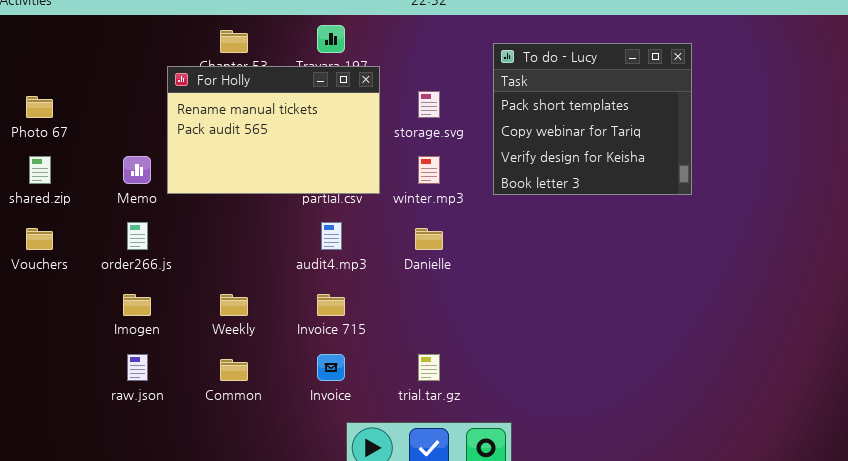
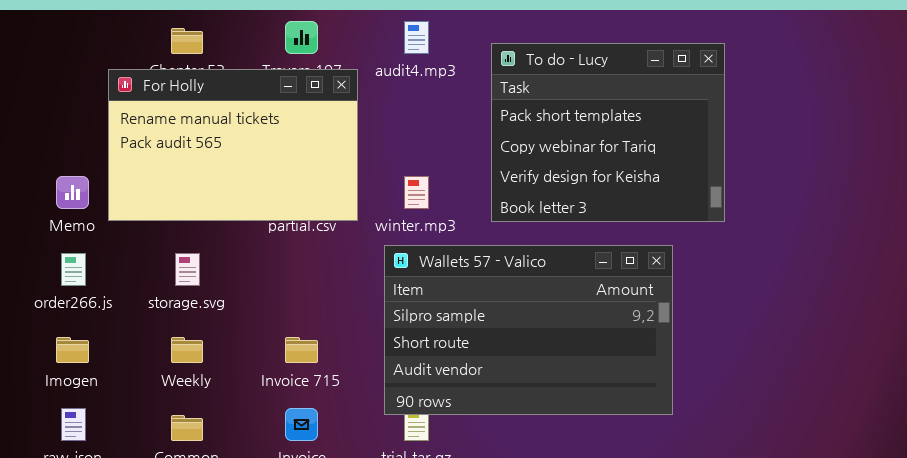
storage.svg: [418,91,440,118] -> [175,253,200,286], moved
Wallets 57 - Valico: none -> [384,245,673,415], opened
audit4.mp3: [321,222,342,250] -> [404,21,429,54], moved

